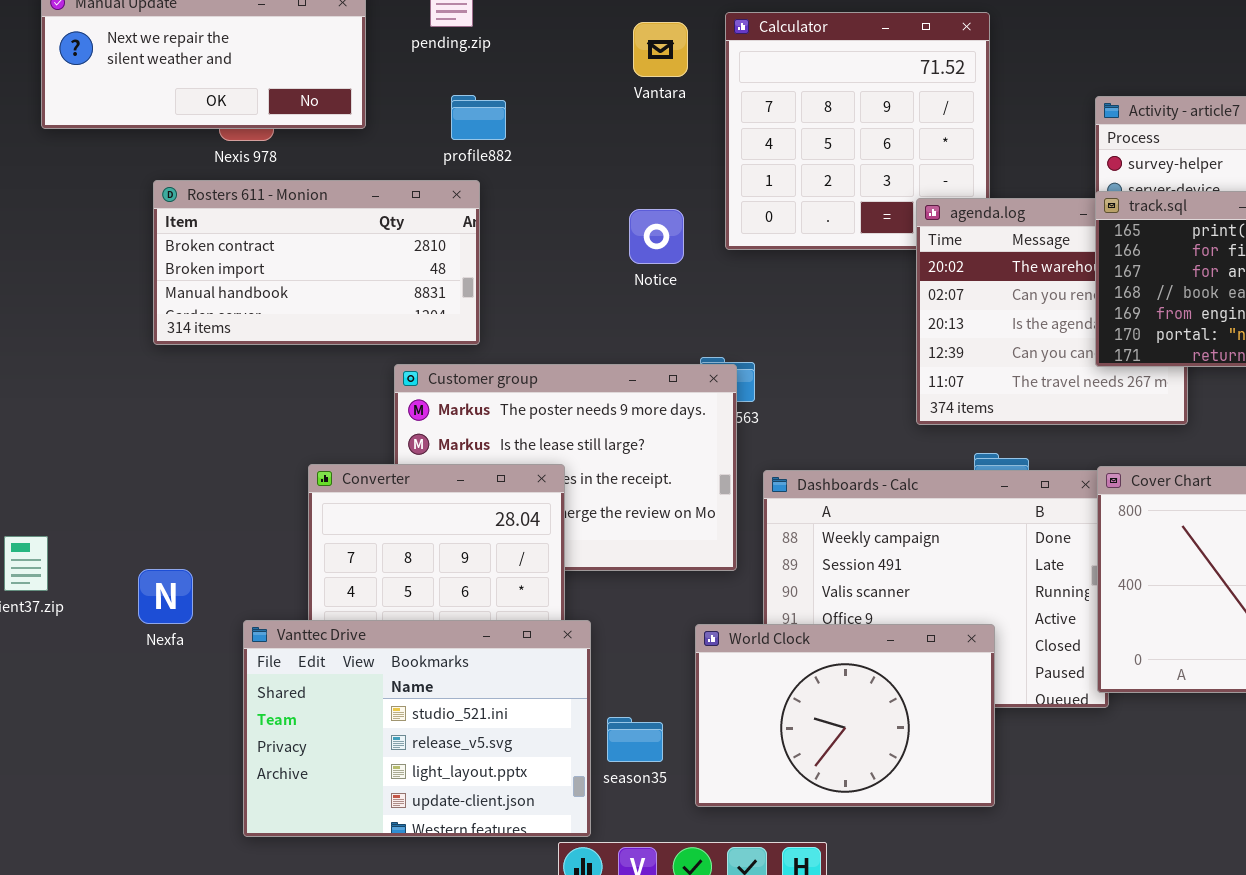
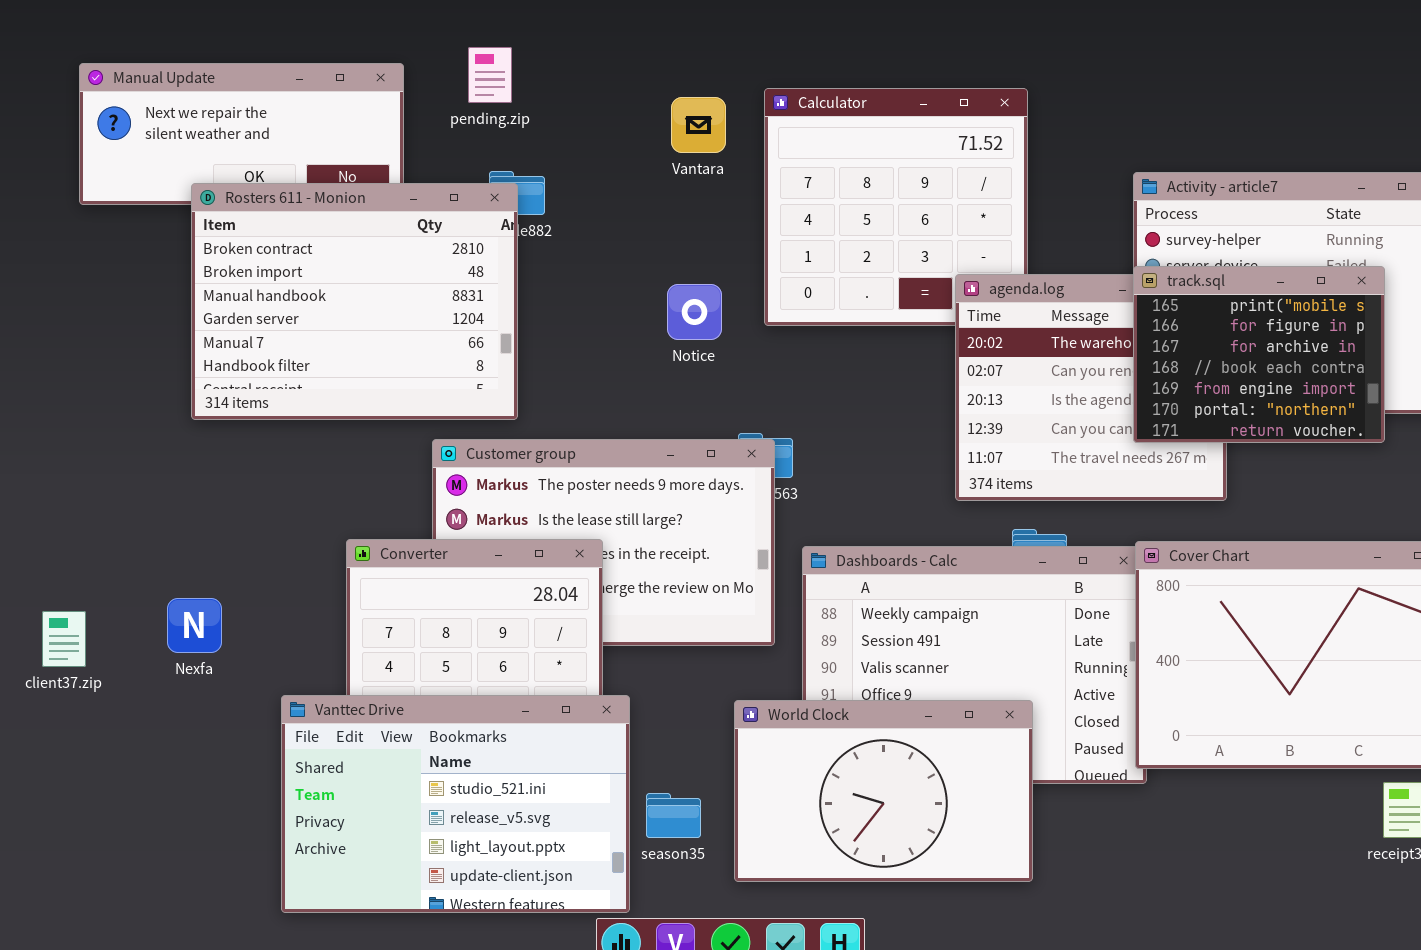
Rosters 611 - Monion: [153,180,480,345] -> [191,183,518,420], resized
Nexfa: [138,569,193,624] -> [167,598,222,653], moved

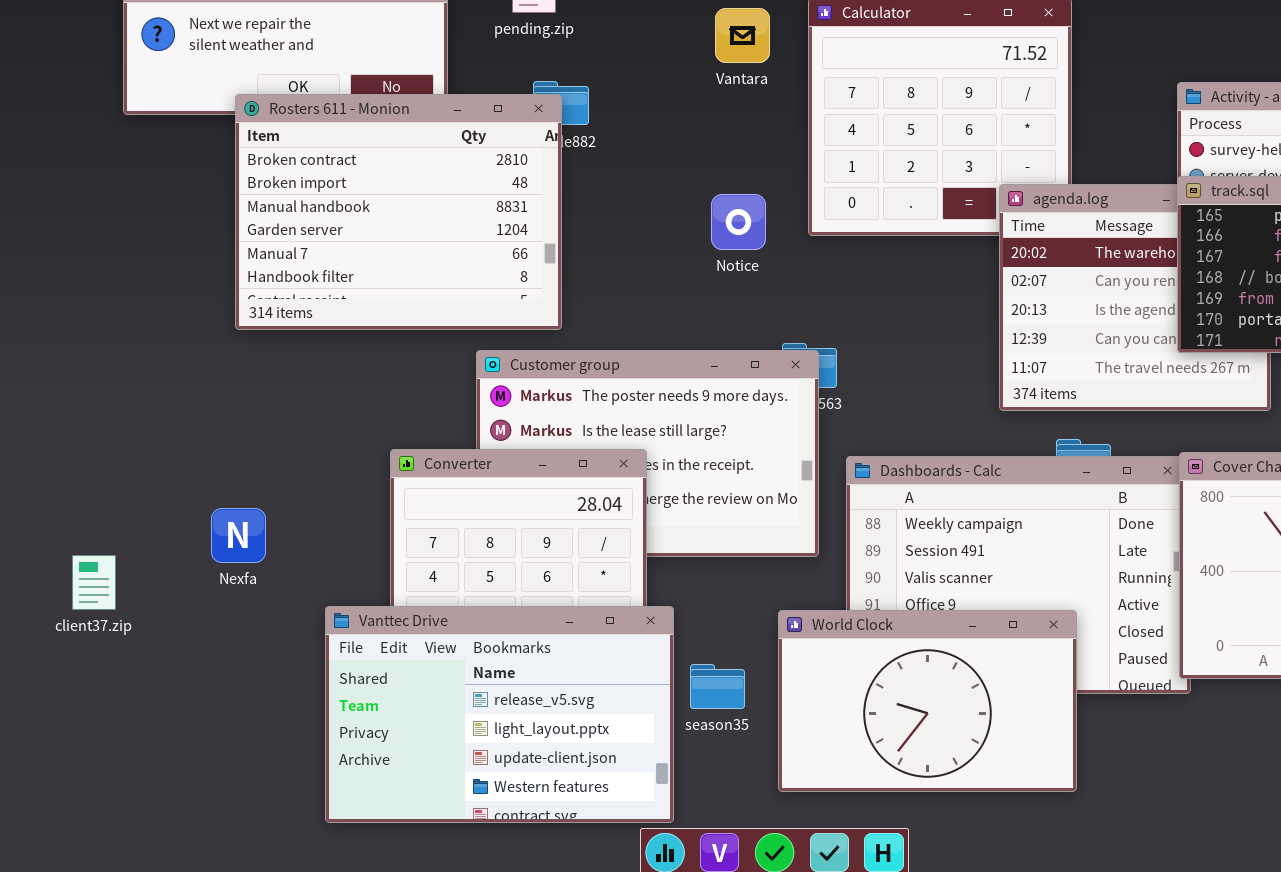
client37.zip: [42,611,86,667] -> [72,555,116,610], moved
Vanttec Drive: [281,695,630,913] -> [325,606,674,823], scrolled down 1 row
season35: [646,793,701,838] -> [690,664,745,709], moved

